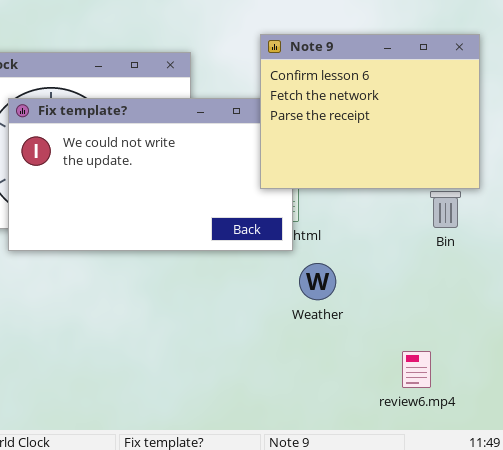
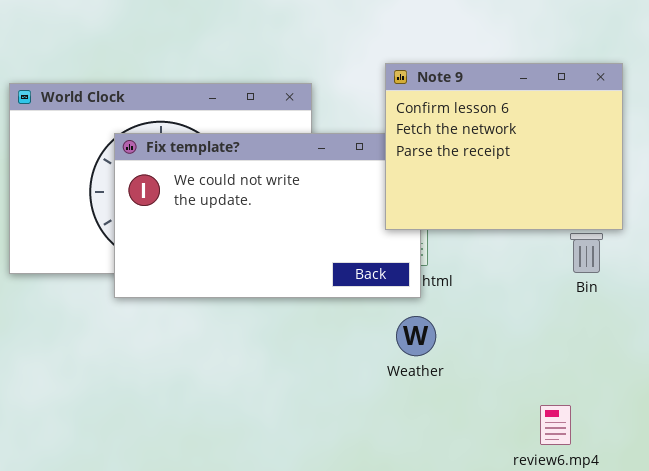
Weather: [299,263,336,300] -> [396,316,436,356], moved

